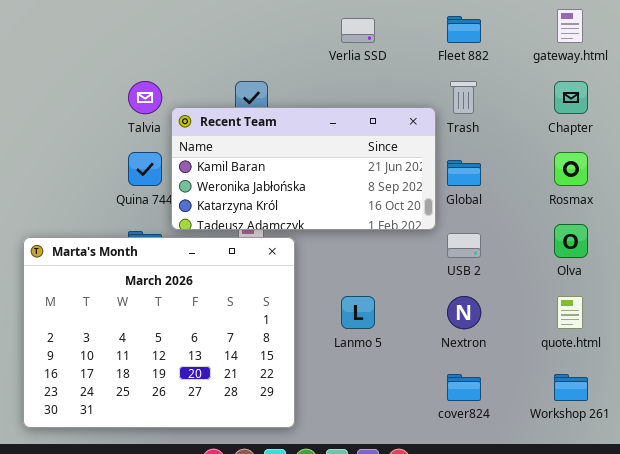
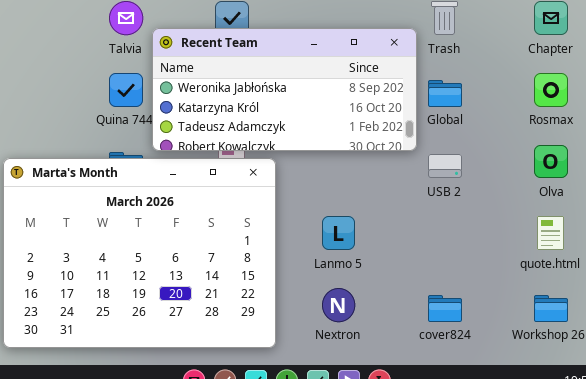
Recent Team: [171,107,436,230] -> [152,28,417,151], scrolled down 1 row
Nextron: [447,296,481,329] -> [322,288,355,322], moved

